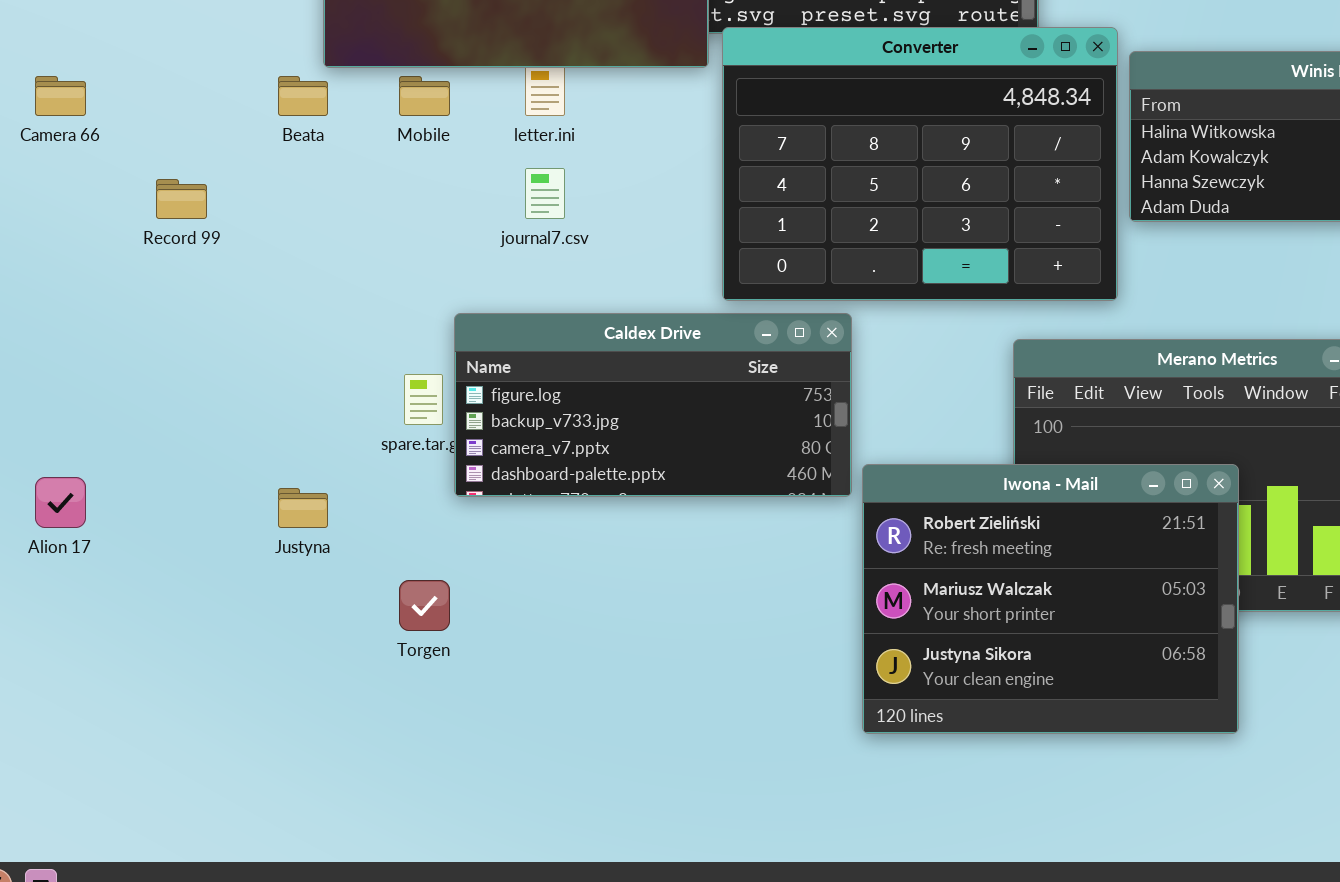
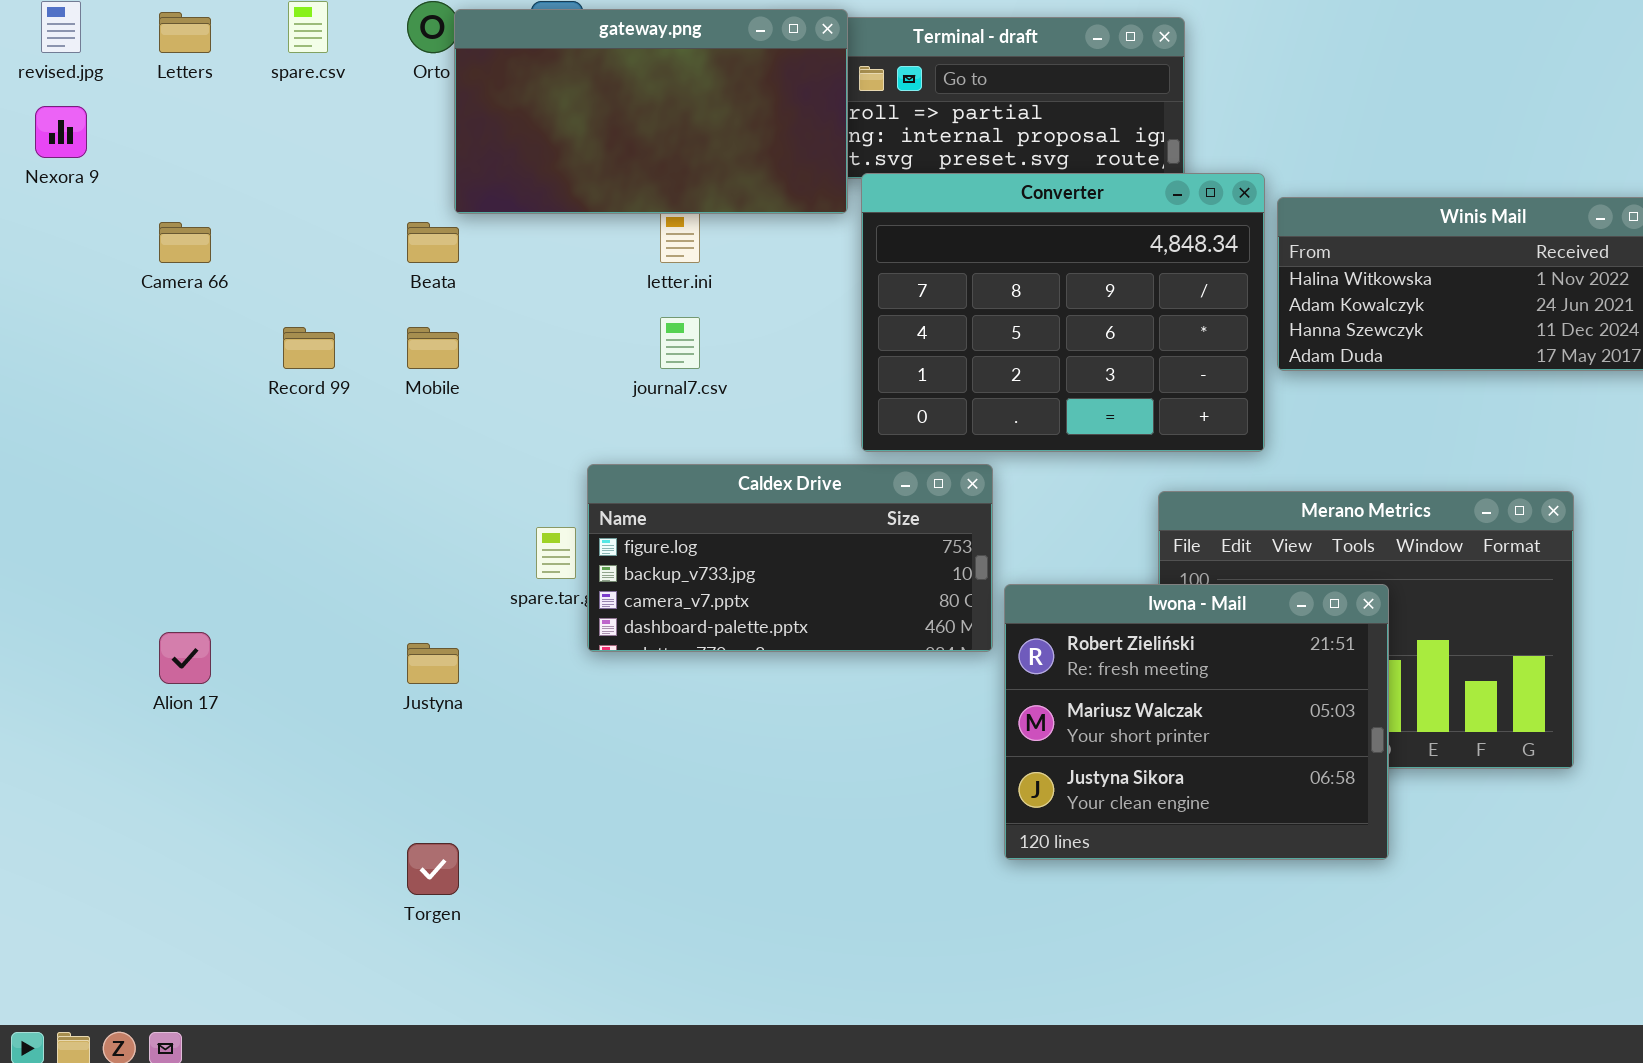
Mobile: [399,76,450,116] -> [407,327,459,369], moved
Iwona - Mail: [862,464,1239,734] -> [1004,584,1389,860], moved
Torgen: [399,580,450,631] -> [407,843,459,895], moved

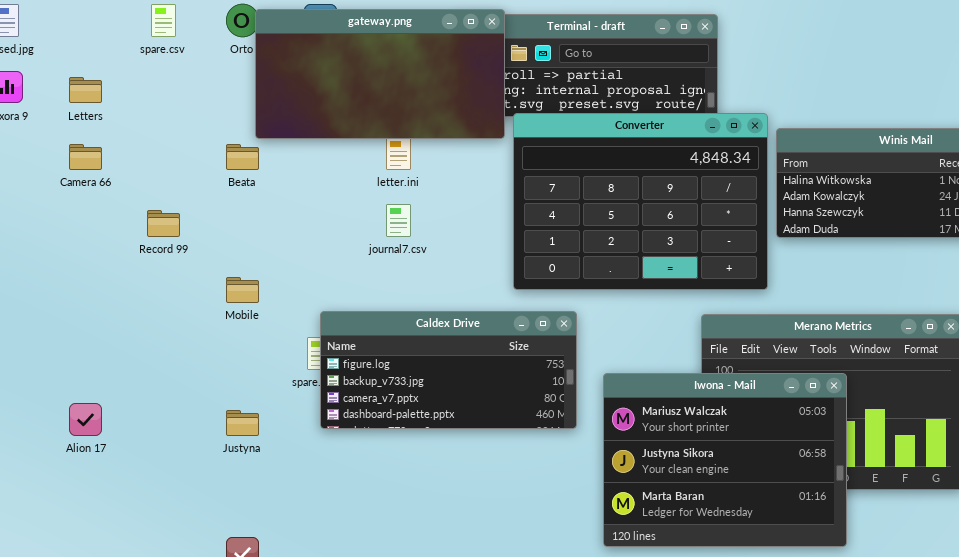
Letters: [159,12,211,53] -> [69,77,102,103], moved
Mobile: [407,327,459,369] -> [226,277,259,303], moved
Caldex Drive: [587,464,993,652] -> [320,311,577,429], moved
Iwona - Mail: [1004,584,1389,860] -> [603,373,847,547], scrolled down 1 row

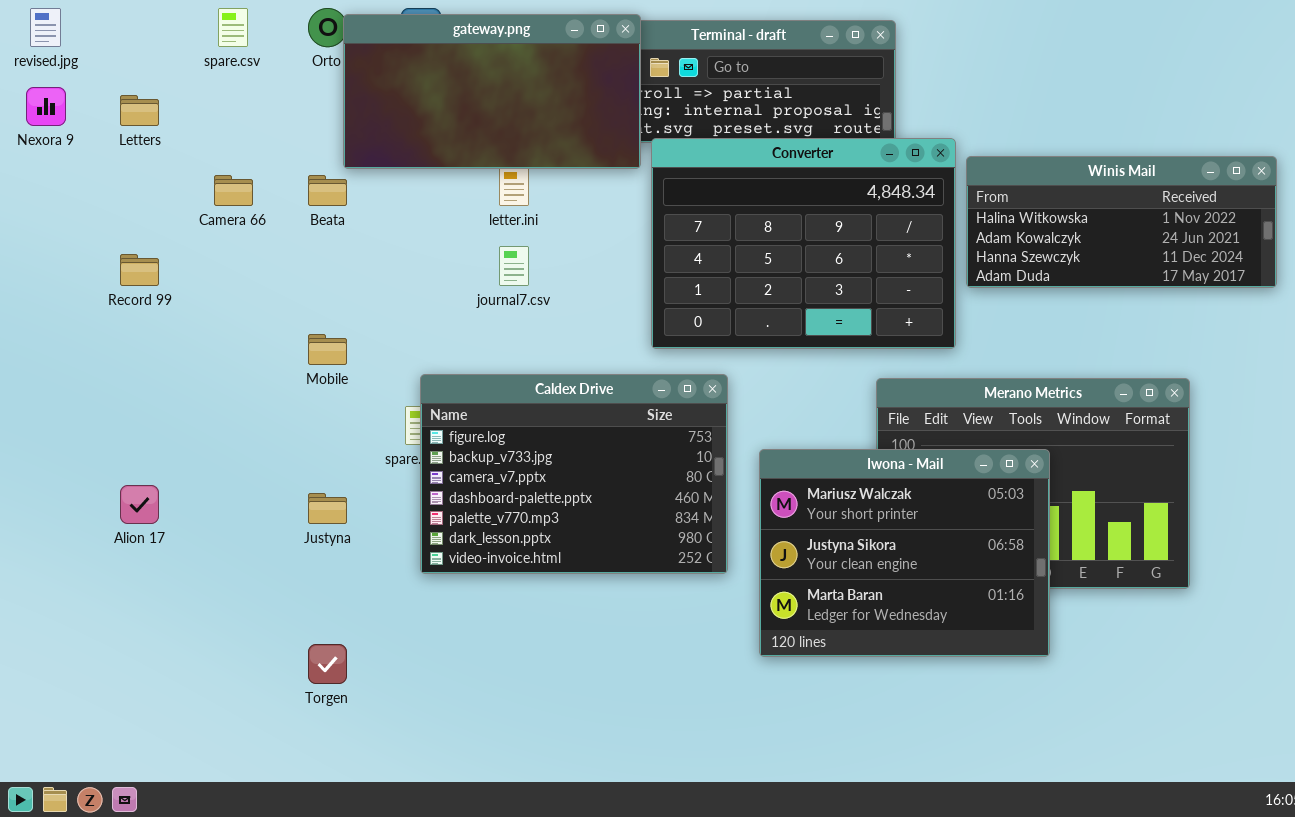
Camera 66: [69,144,102,170] -> [214,175,253,206], moved
Record 99: [147,210,180,237] -> [120,254,159,286], moved
Caldex Drive: [320,311,577,429] -> [420,374,728,574], resized

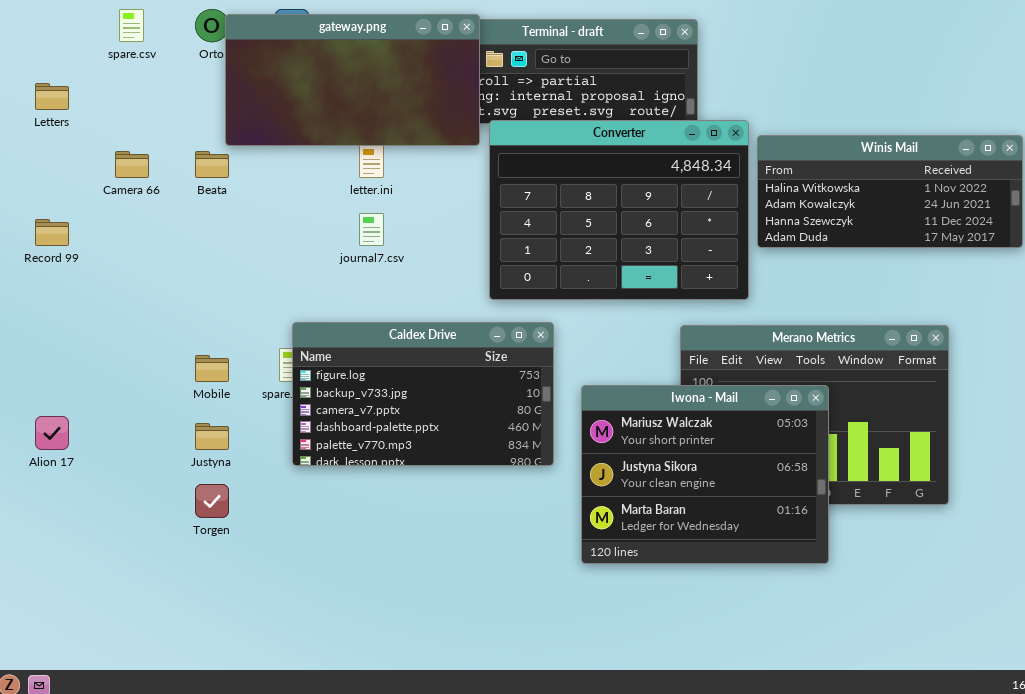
Mobile: [308,334,347,365] -> [195,355,229,382], moved
Caldex Drive: [420,374,728,574] -> [292,322,554,466], resized
Torgen: [308,644,347,684] -> [195,484,229,518], moved

